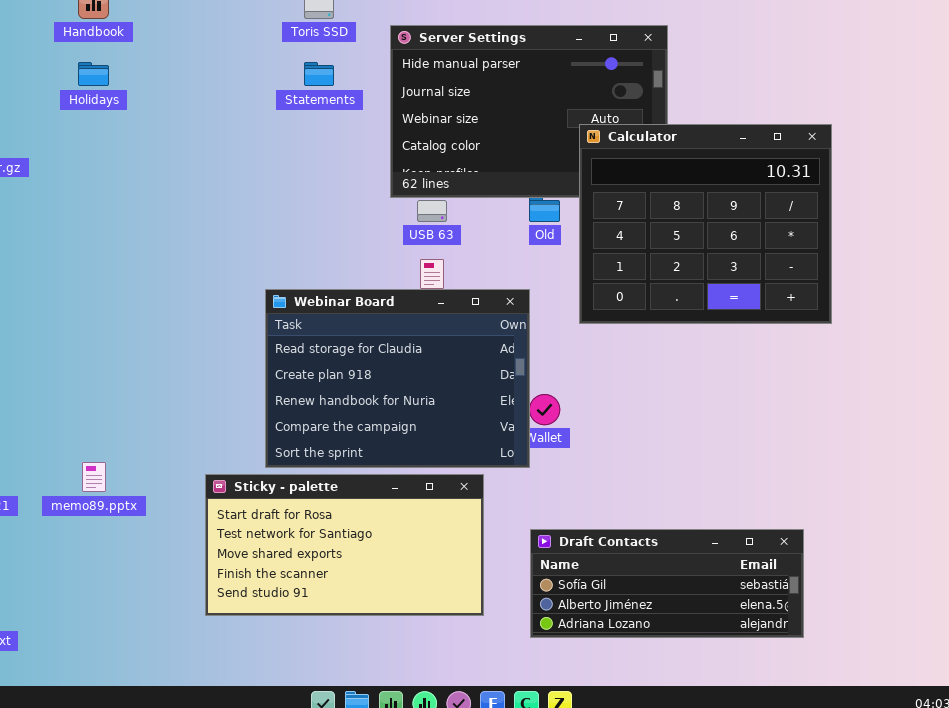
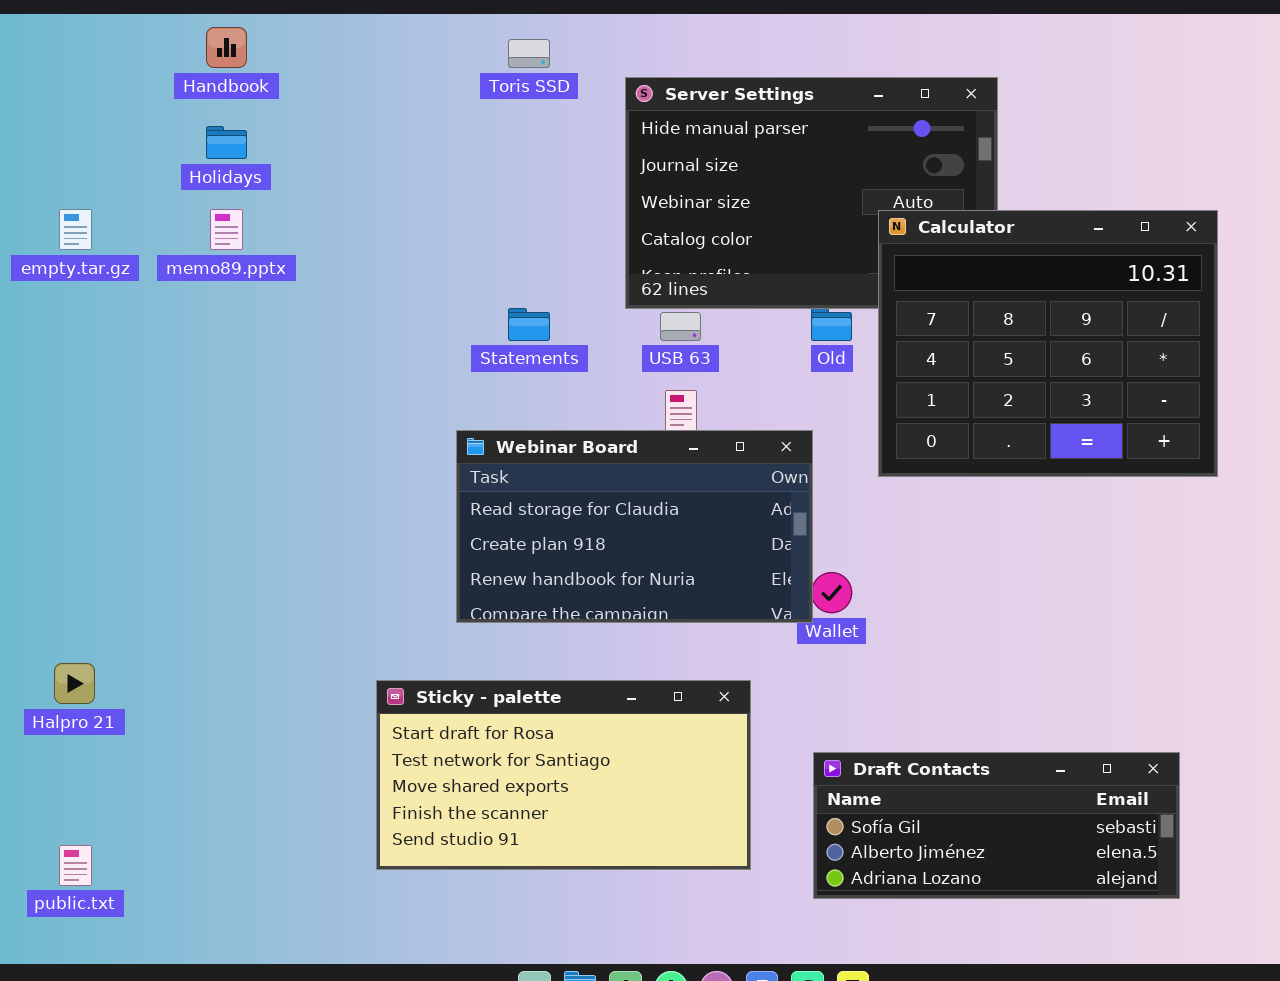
Statements: [304,62,334,86] -> [508,308,550,341], moved
Webinar Board: [265,289,530,468] -> [456,430,813,623], resized
memo89.pptx: [82,462,106,492] -> [210,209,243,250], moved

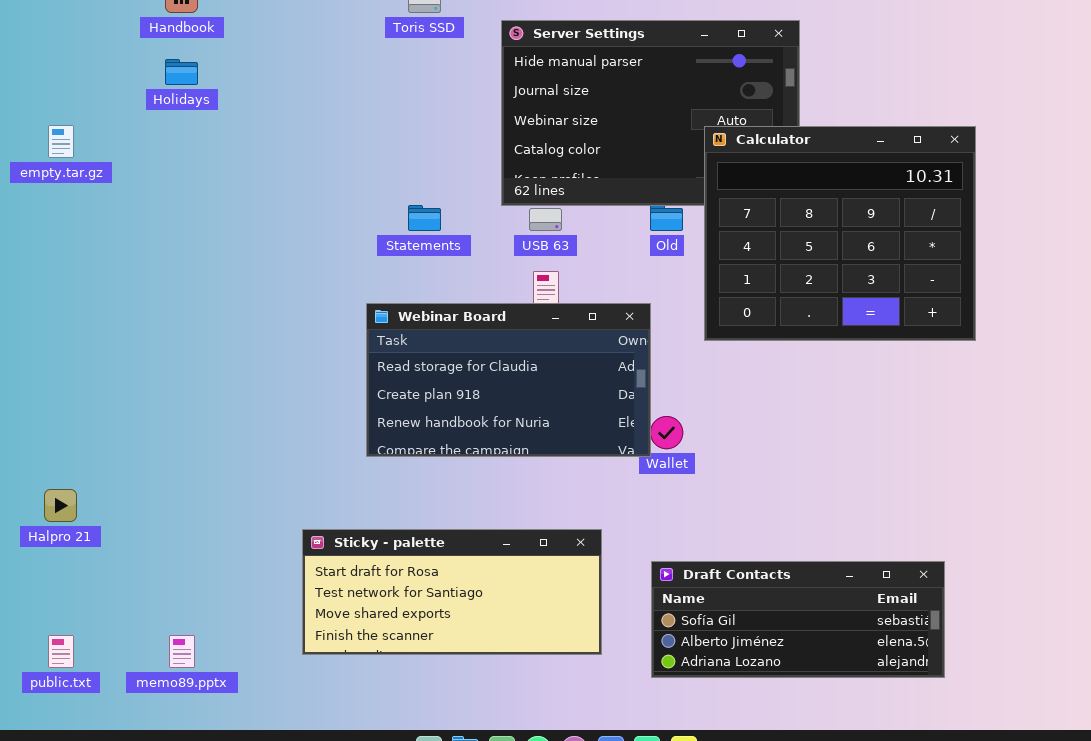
memo89.pptx: [210,209,243,250] -> [169,635,195,668], moved
Sticky - palette: [376,680,751,870] -> [302,529,602,655], resized

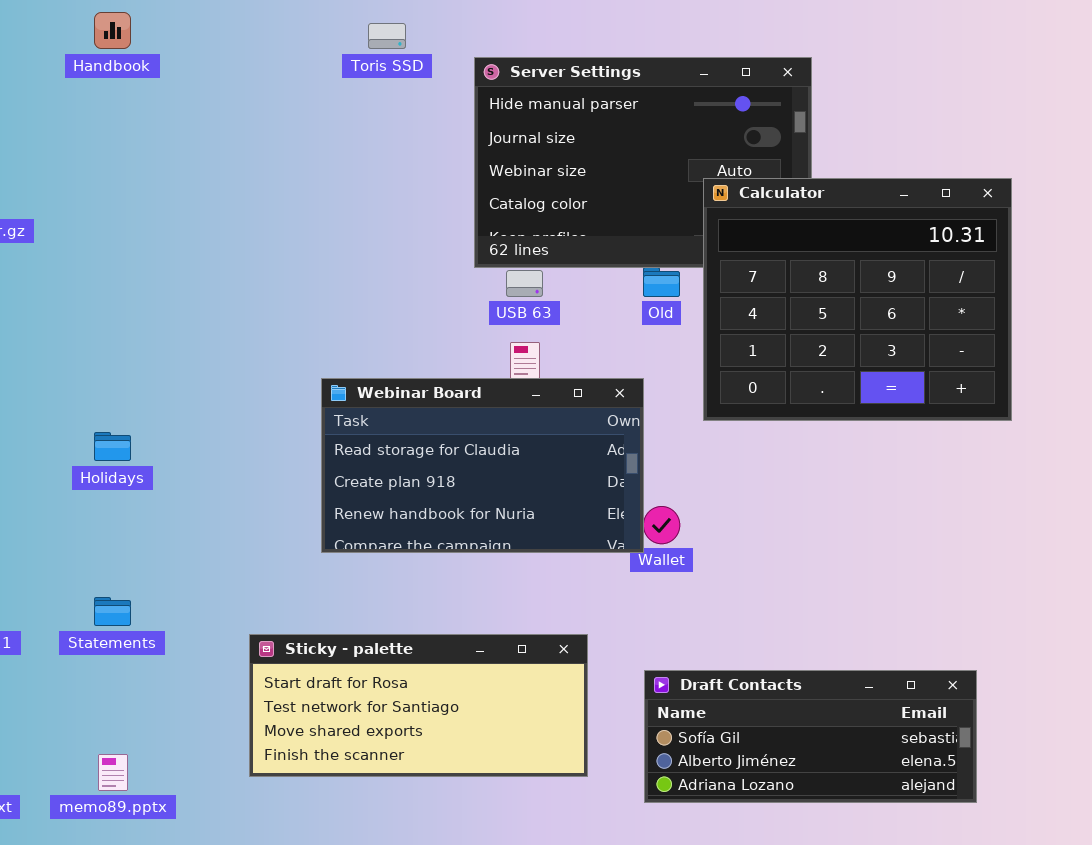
Holidays: [165,59,198,85] -> [94,432,131,461], moved
Statements: [408,205,441,231] -> [94,597,131,626], moved

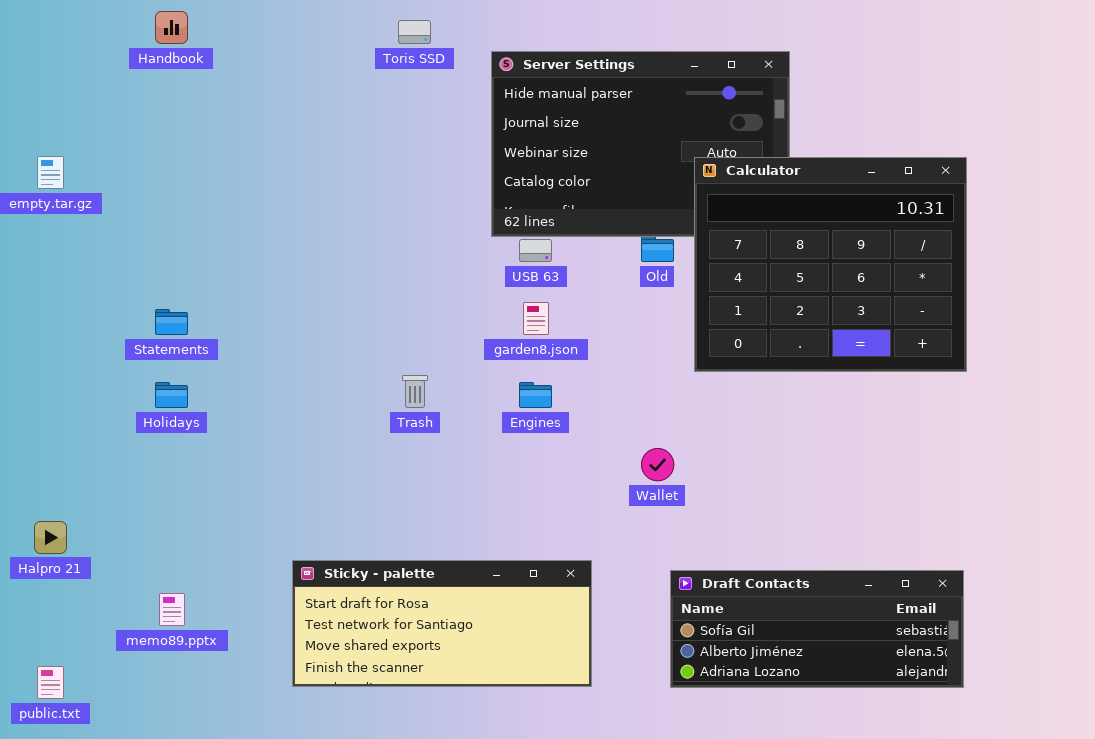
Webinar Board: [321,378,644,553] -> none, closed
Statements: [94,597,131,626] -> [155,309,188,335], moved
Draft Contacts: [644,670,977,803] -> [670,570,964,688], moved
memo89.pptx: [98,754,128,791] -> [159,593,185,626], moved

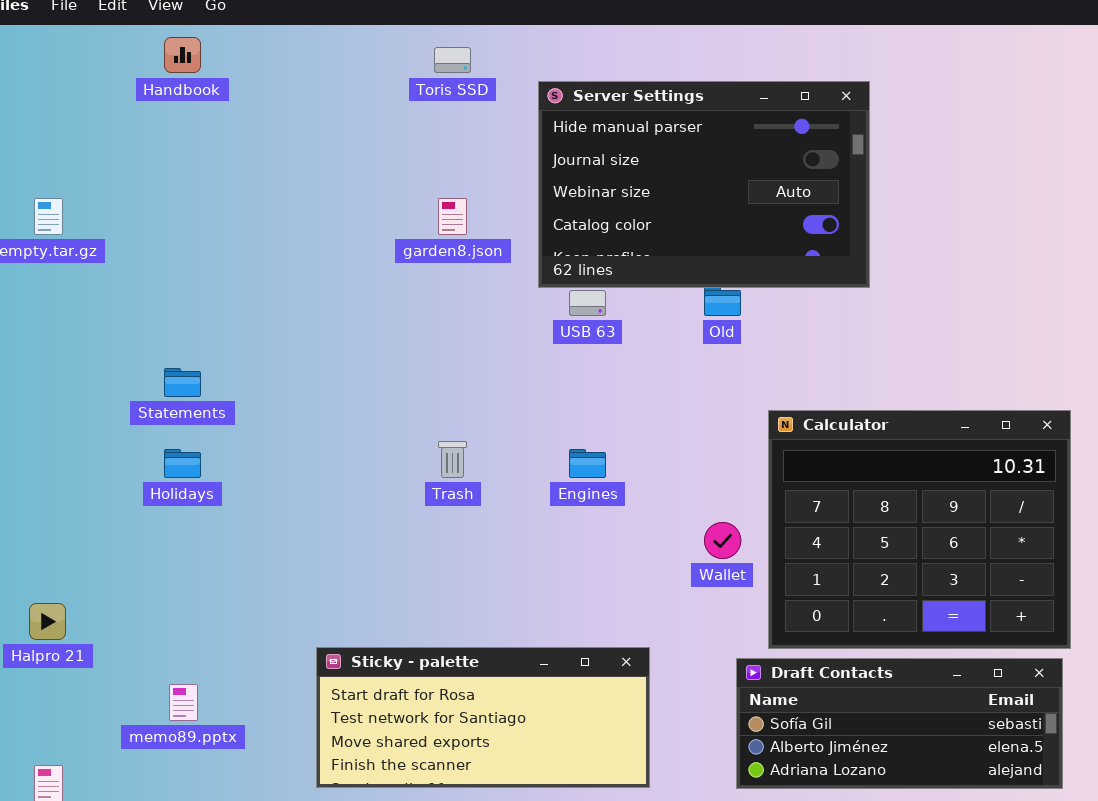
Calculator: [694,157,967,372] -> [768,410,1071,649], moved
garden8.json: [523,302,549,335] -> [438,198,467,235], moved

